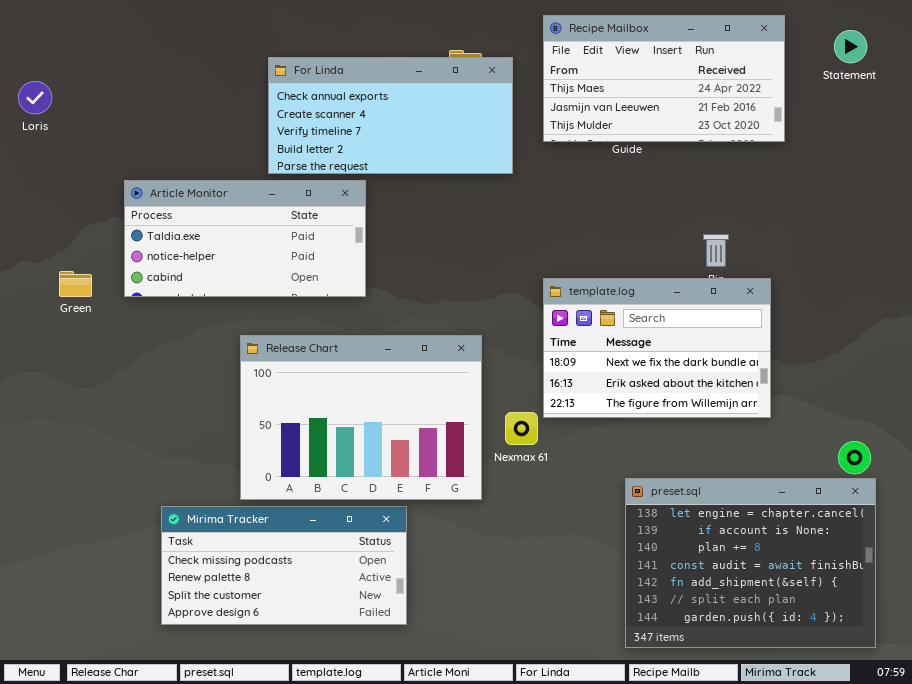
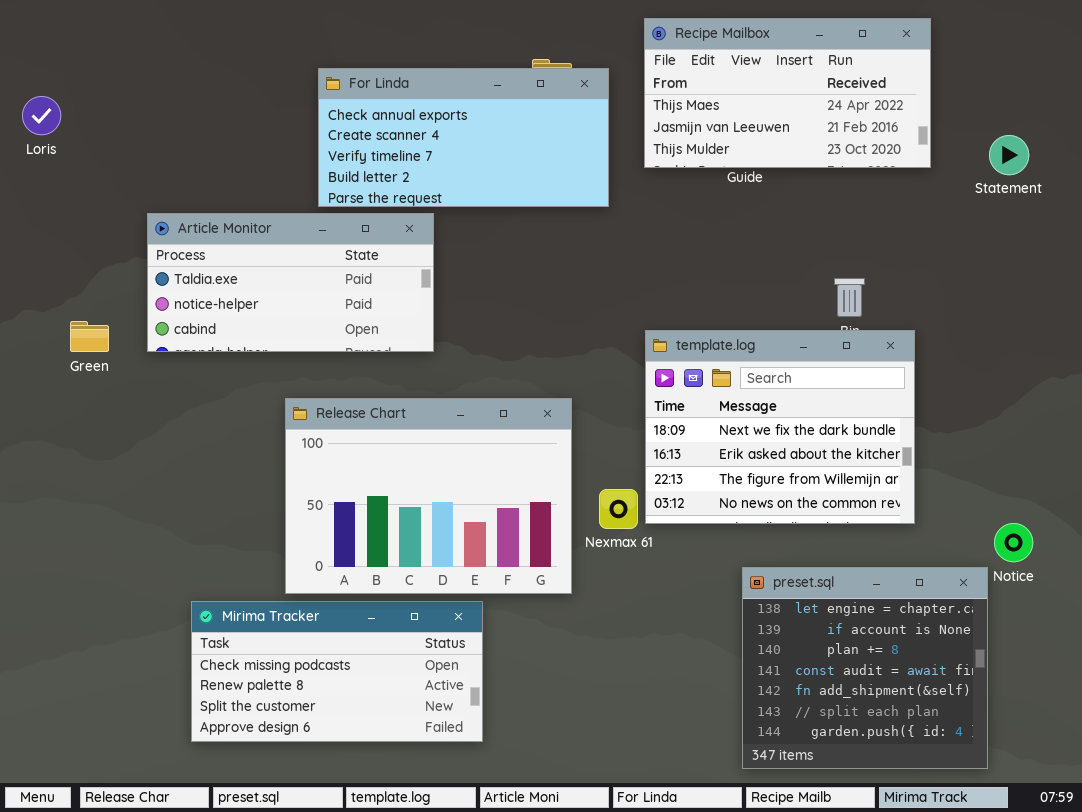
Statement: [834,30,867,63] -> [989,135,1029,175], moved
template.log: [543,278,771,418] -> [645,330,915,524], resized
preset.sql: [625,478,876,648] -> [742,567,988,769], resized

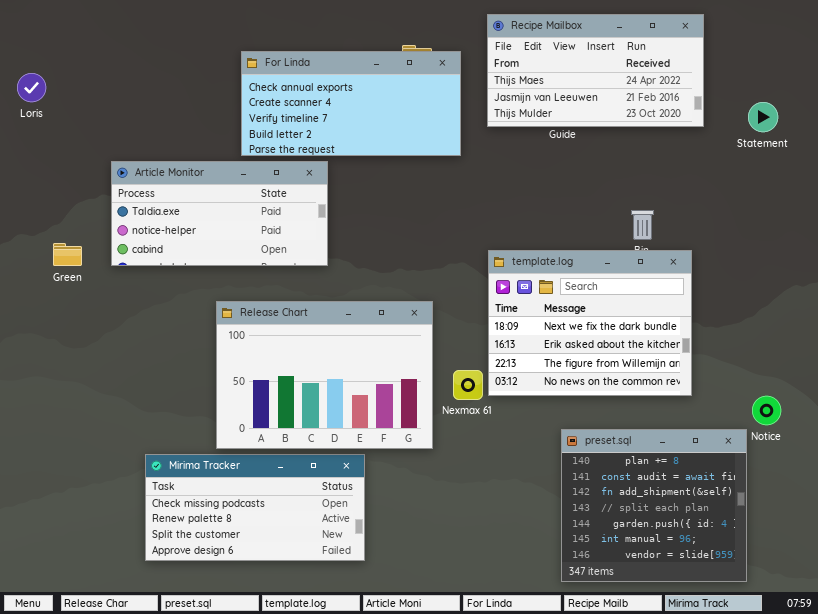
preset.sql: [742,567,988,769] -> [561,429,747,582], scrolled down 2 rows

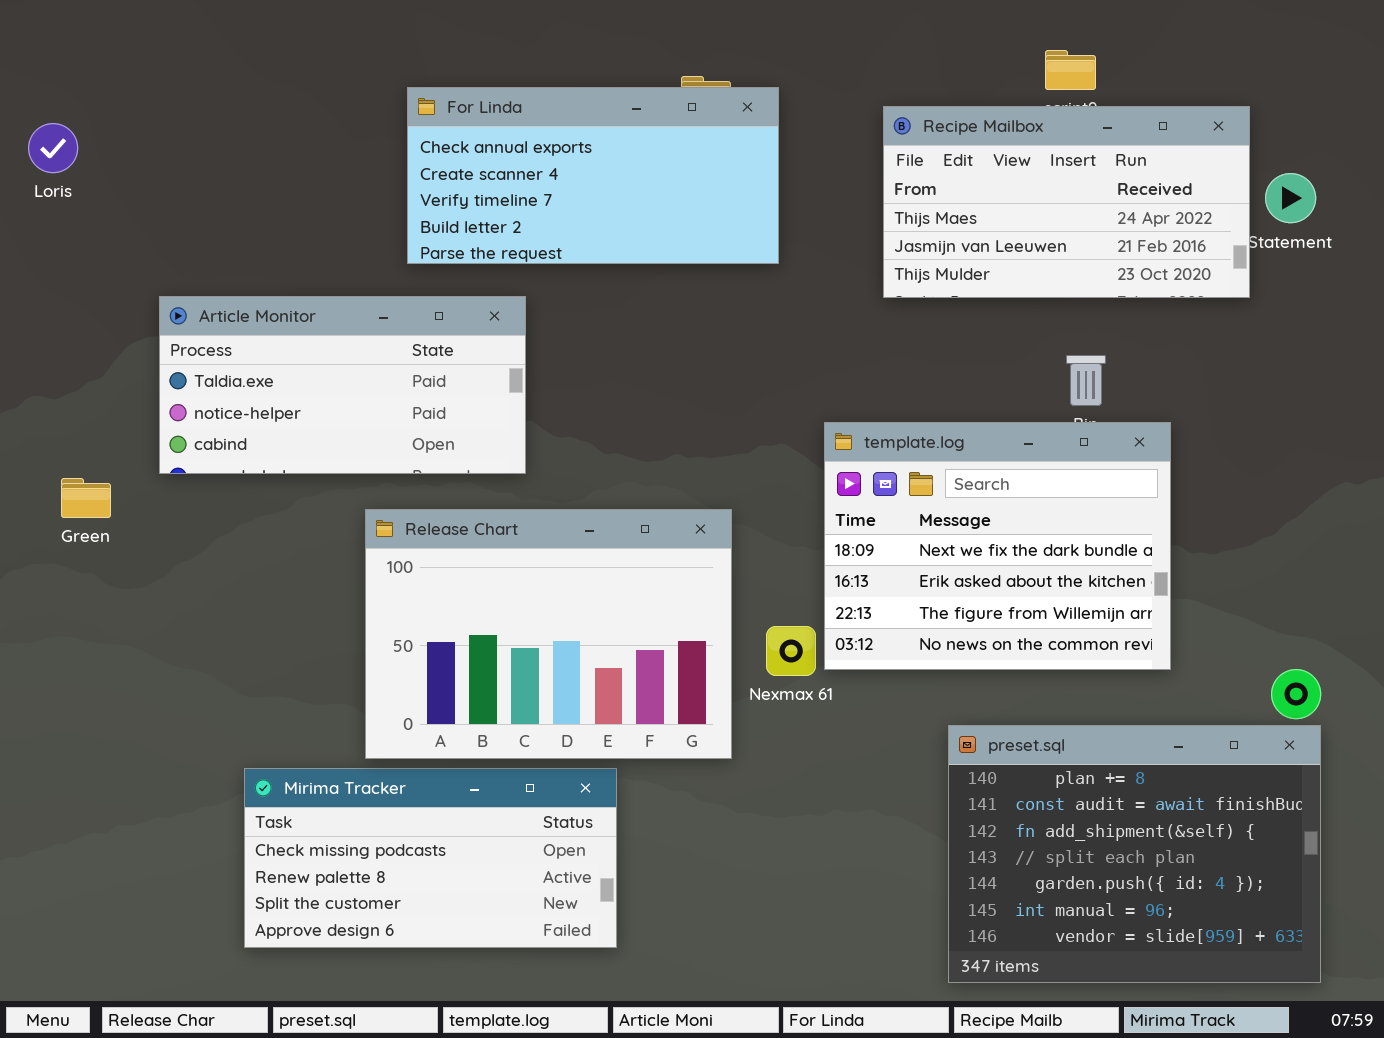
Recipe Mailbox: [487,14,704,127] -> [883,106,1250,298], moved
Article Monitor: [111,161,328,266] -> [159,296,526,474], moved
Green: [53,243,82,266] -> [61,478,111,518], moved
preset.sql: [561,429,747,582] -> [948,725,1321,983], resized

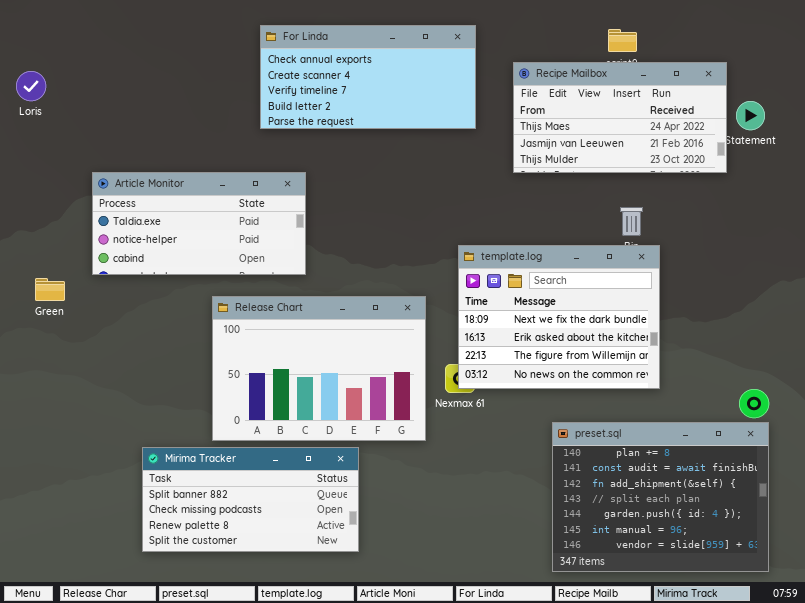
For Linda: [407,87,779,264] -> [260,25,476,129], moved
template.log: [824,422,1171,670] -> [458,245,660,389], moved
Mirima Tracker: [244,768,617,948] -> [142,447,359,552], scrolled up 1 row

